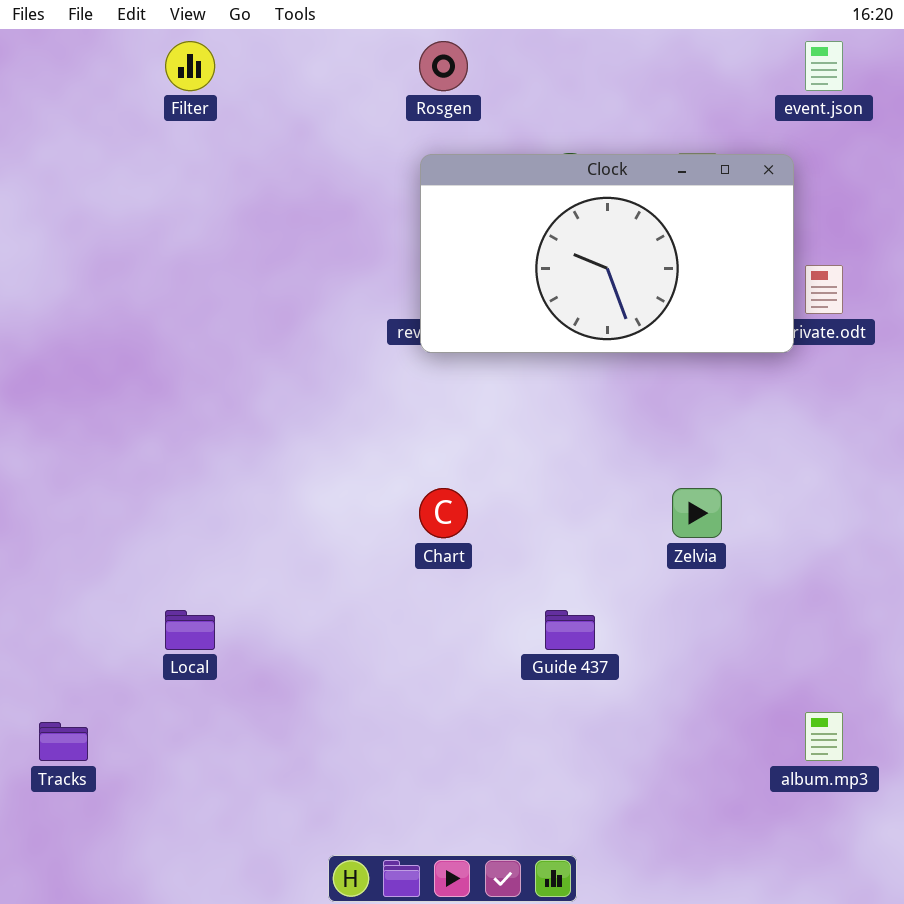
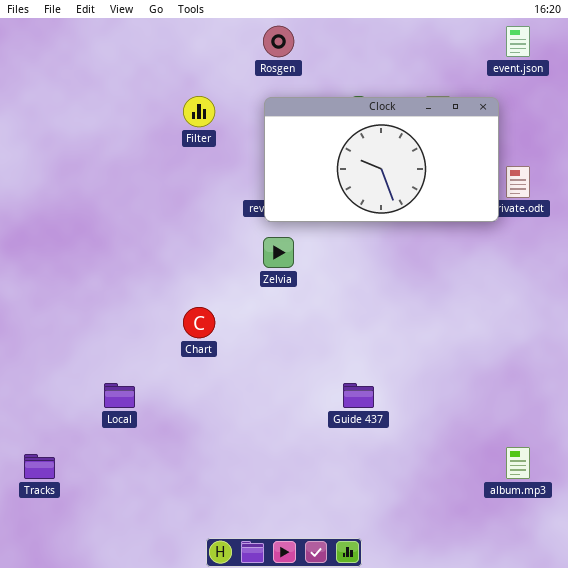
Filter: [165,41,215,91] -> [183,96,215,127], moved
Chart: [419,488,468,538] -> [183,307,215,338], moved
Zelvia: [672,488,722,538] -> [263,237,294,268], moved

